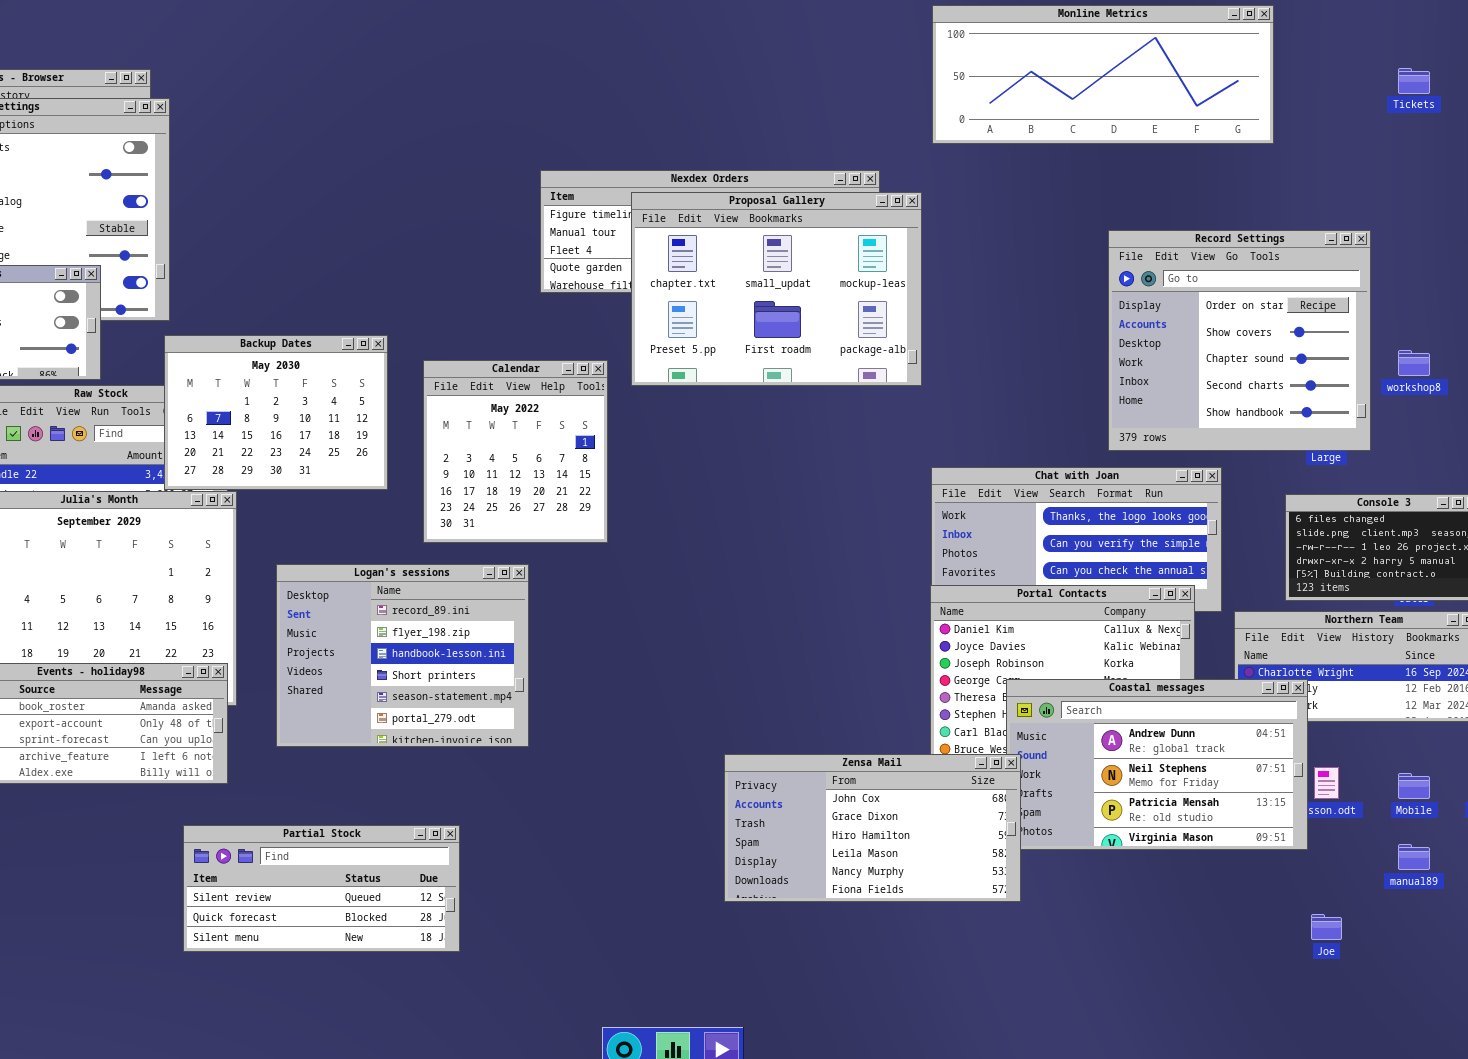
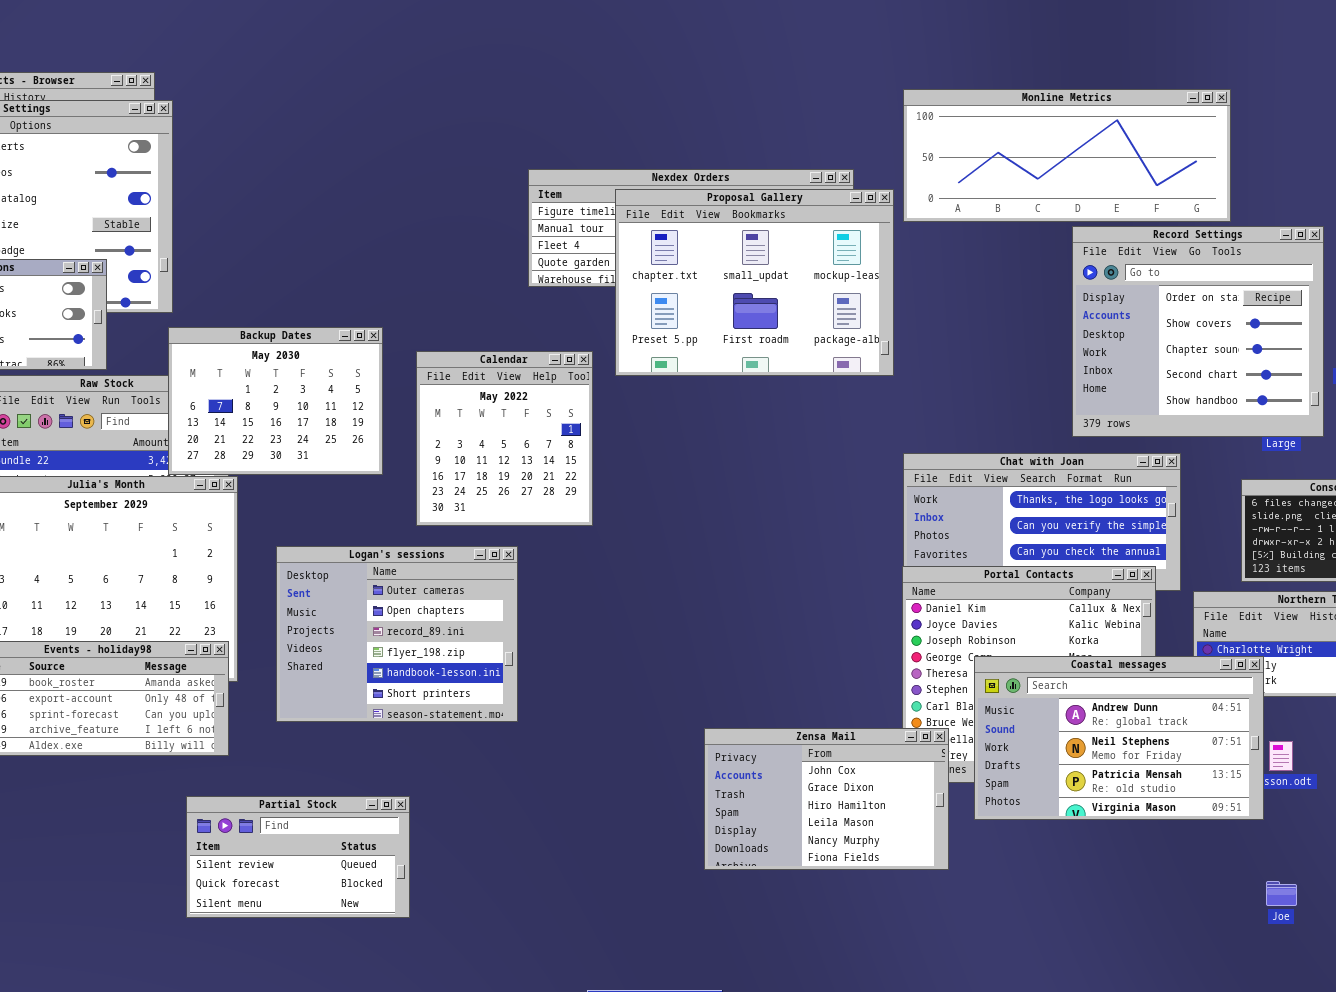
Monline Metrics: [932,5,1274,144] -> [903,89,1231,222], moved
Logan's sessions: [276,564,529,747] -> [276,546,518,722], scrolled up 2 rows
Zensa Mail: [724,754,1021,902] -> [704,728,949,870], resized
Partial Stock: [183,825,460,952] -> [186,796,410,918], resized

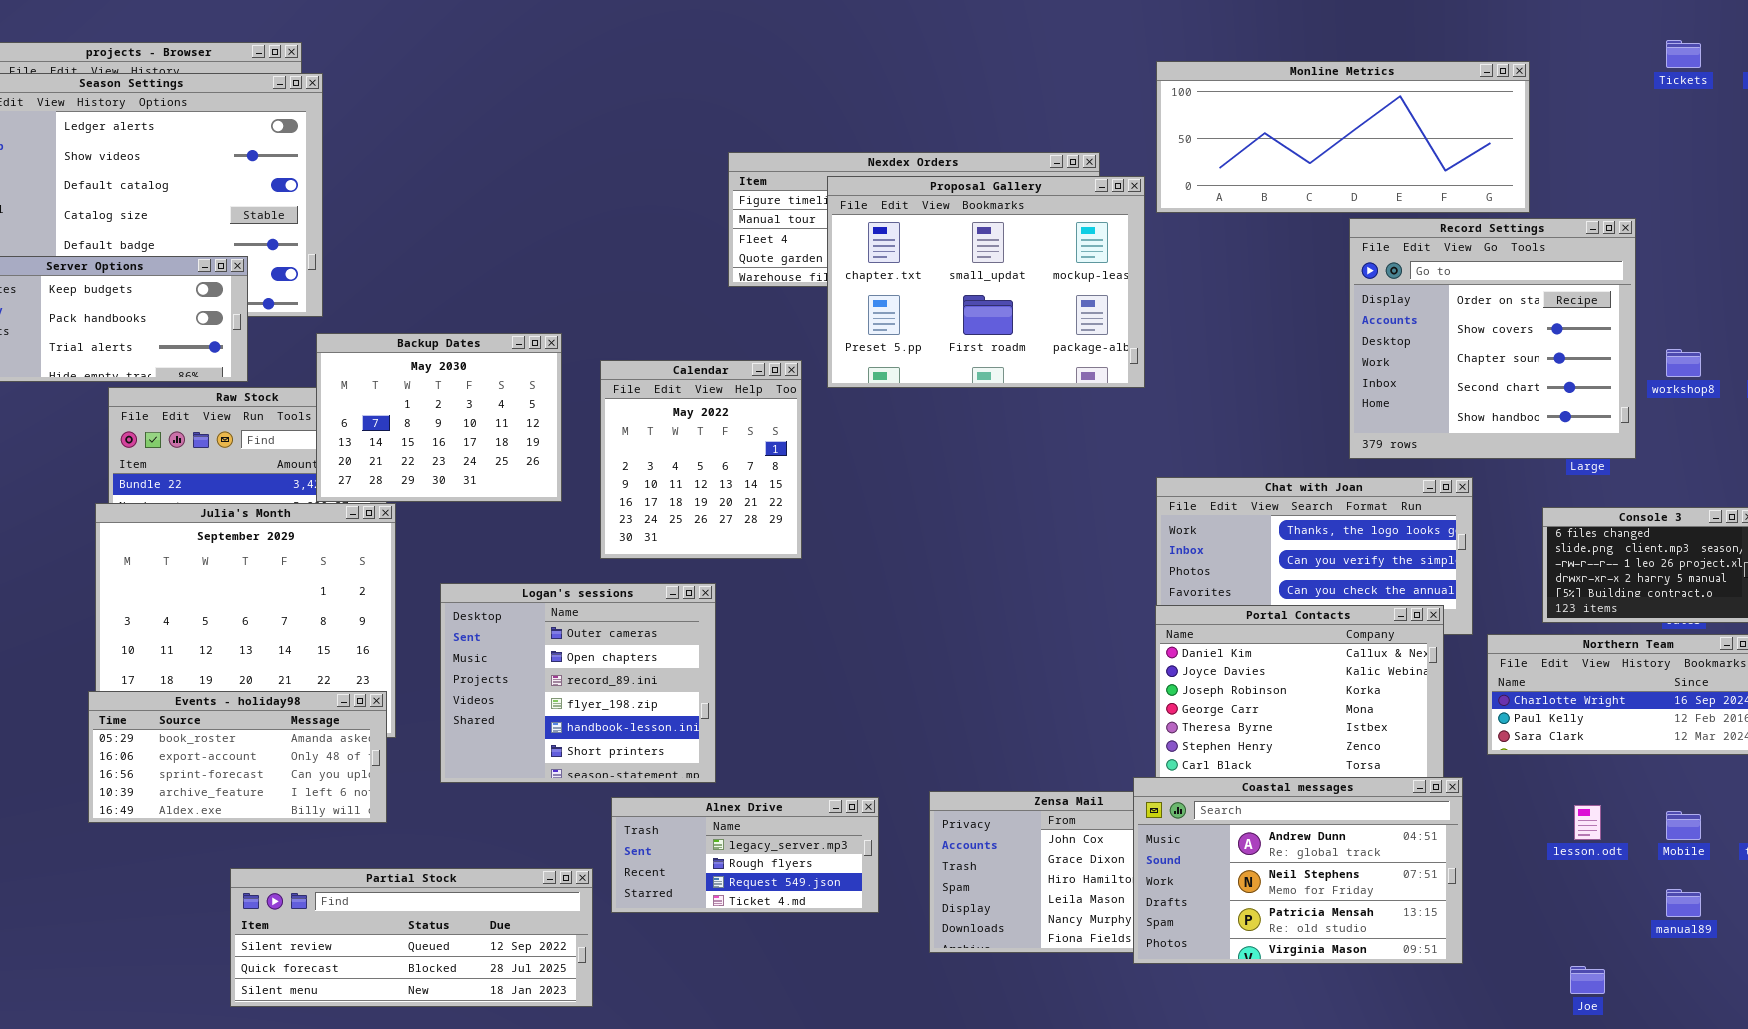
Coastal messages: [974,656,1264,820] -> [1133,777,1463,964], moved
Alnex Drive: none -> [611,797,879,913], opened
Partial Stock: [186,796,410,918] -> [230,868,593,1007], resized

